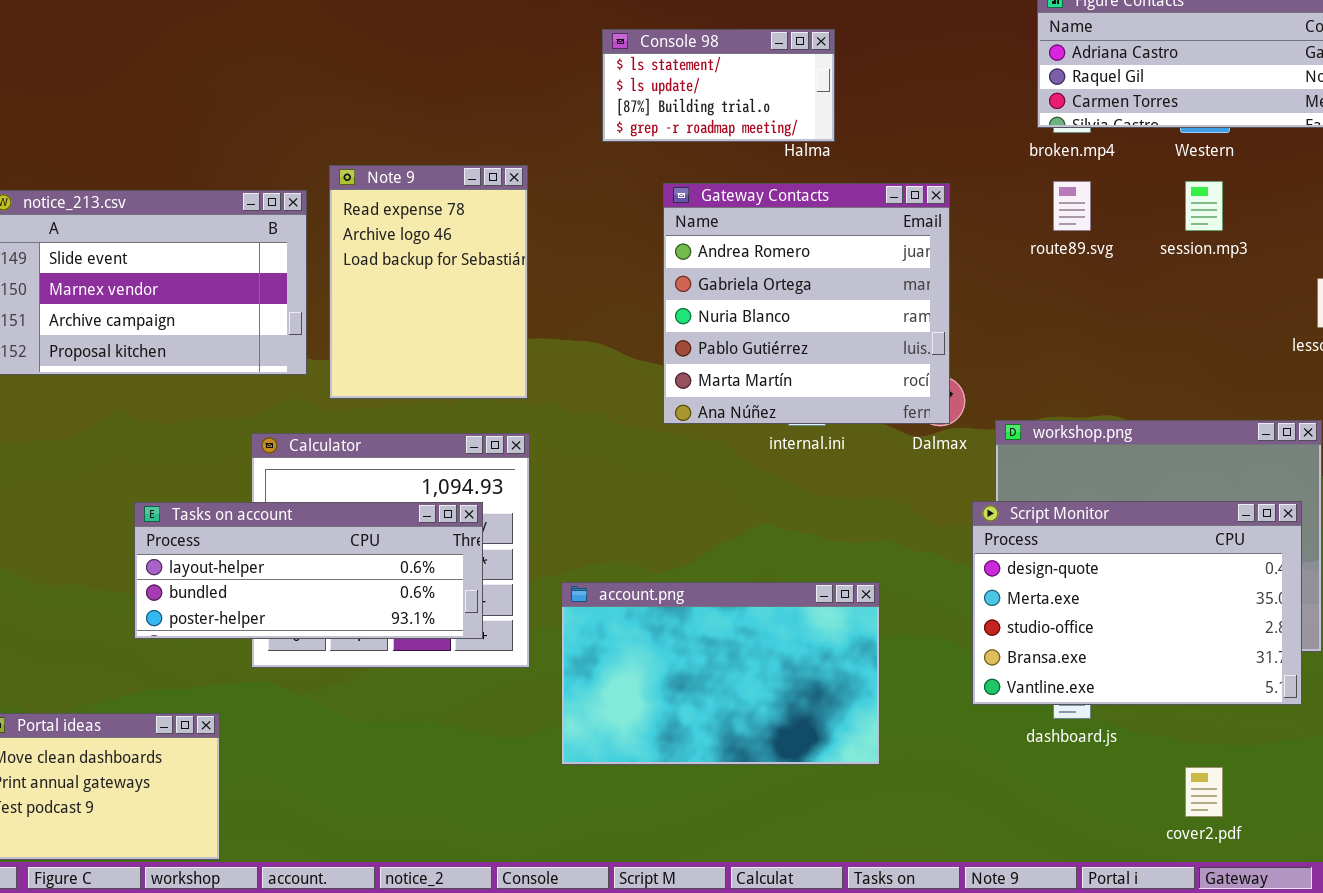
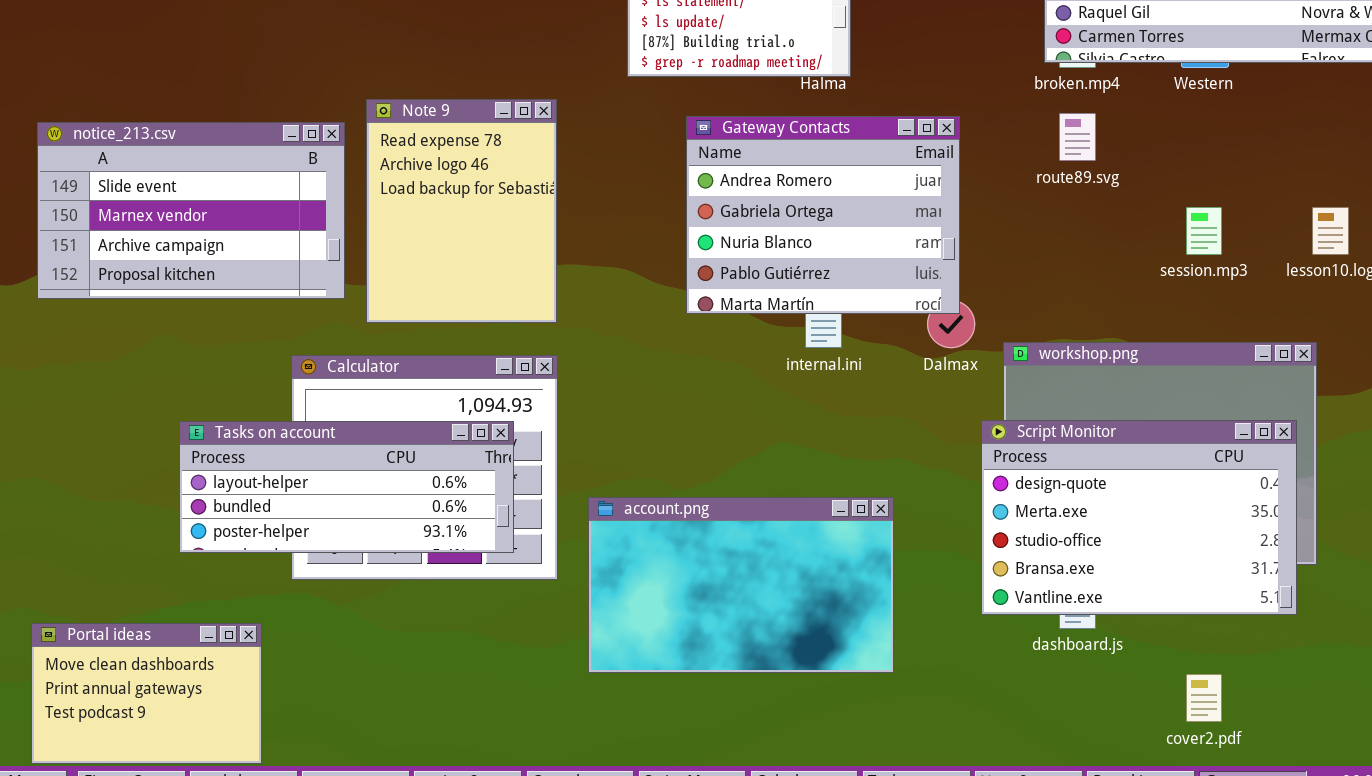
session.mp3: [1185,181,1223,231] -> [1186,207,1222,255], moved
Gateway Contacts: [663,183,950,424] -> [686,116,960,314], resized

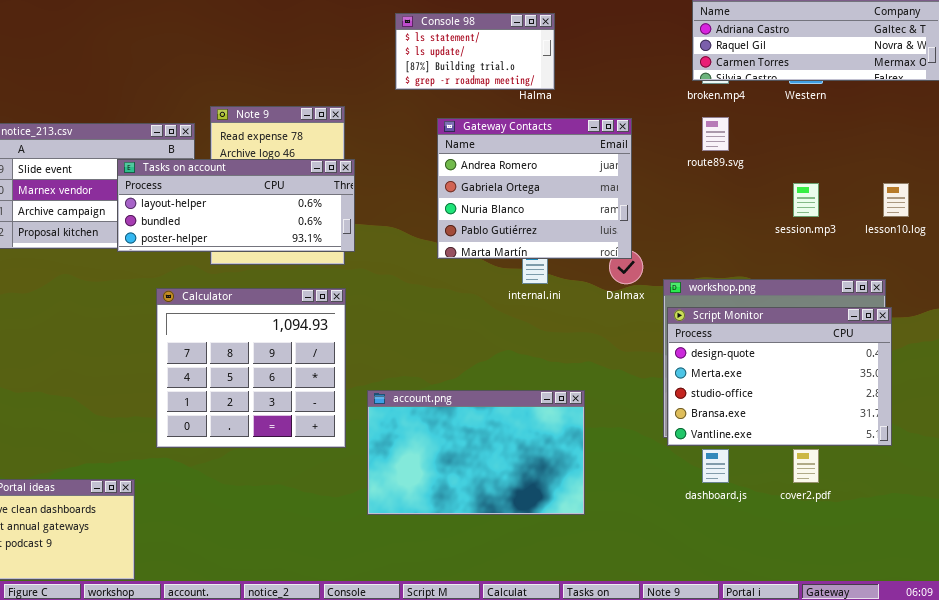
Script Monitor: [981,420,1297,615] -> [667,307,892,446], moved
Tasks on account: [179,421,514,553] -> [117,159,355,252], moved
cover2.pdf: [1186,674,1222,722] -> [793,449,819,483], moved

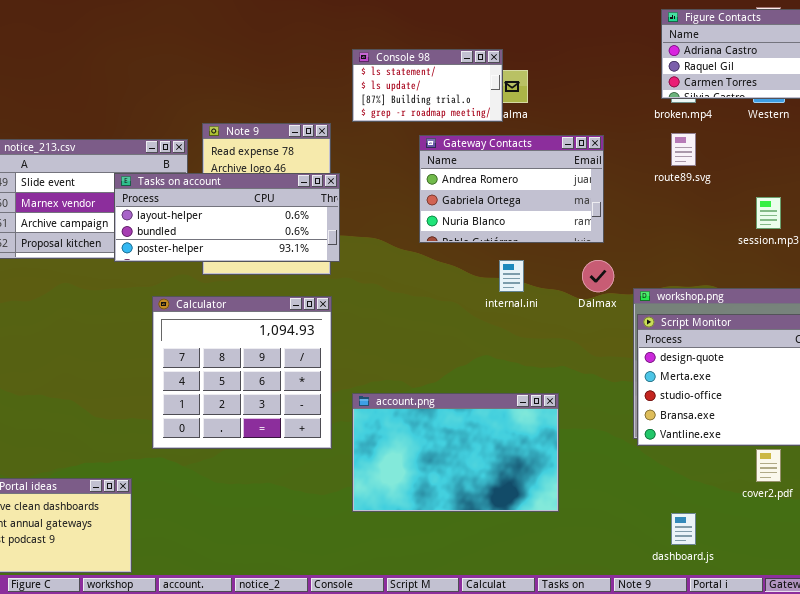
Console 98: [395,13,555,90] -> [352,49,503,122], moved
Gateway Contacts: [437,118,632,259] -> [419,135,604,243], resized
dashboard.js: [702,449,729,483] -> [671,513,696,545], moved

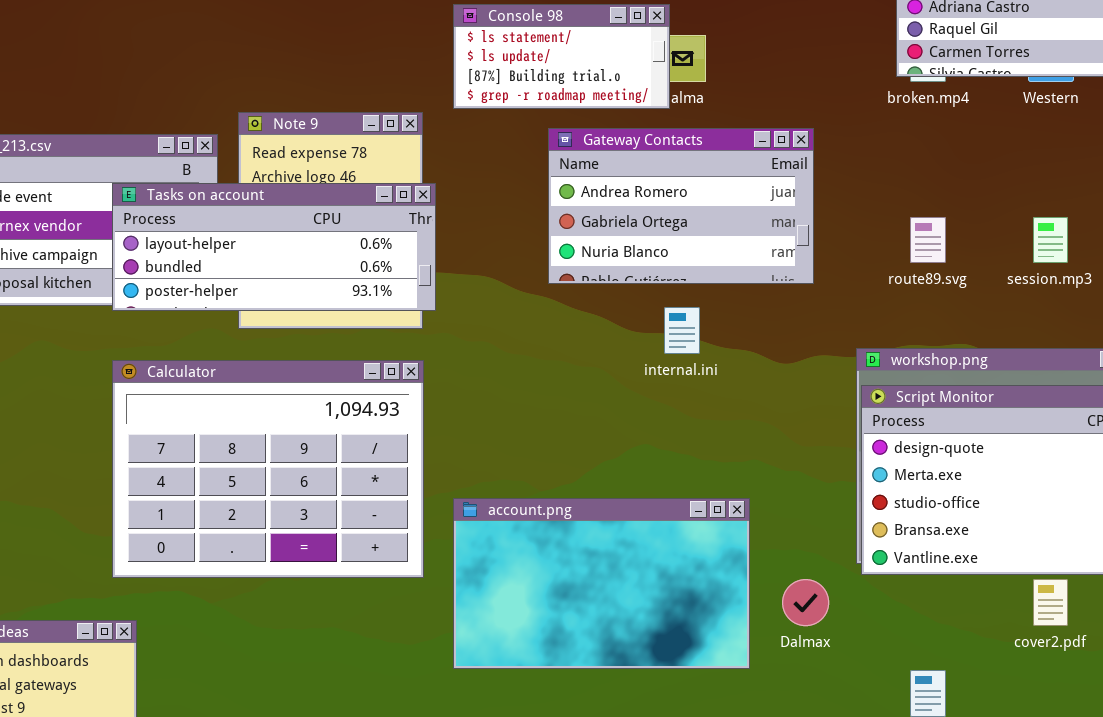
route89.svg: [671,133,696,166] -> [910,217,946,263], moved
Dalmax: [582,260,614,292] -> [782,579,829,626], moved
Calculator: [152,296,332,449] -> [112,360,424,578], resized

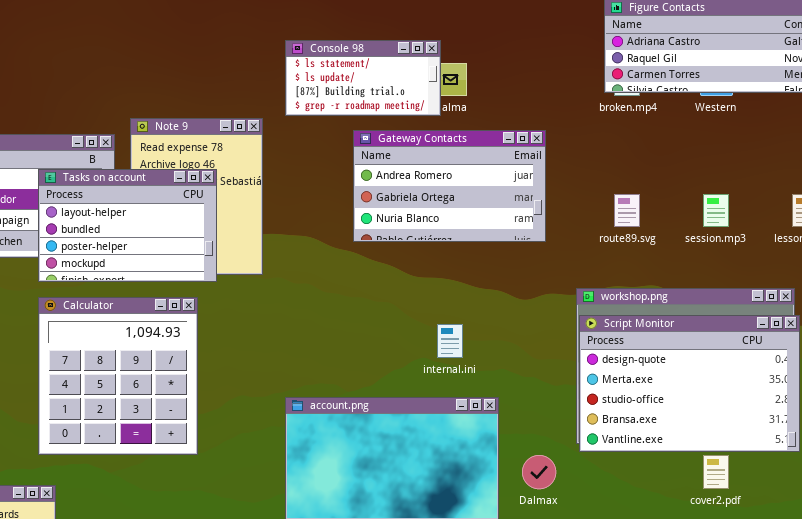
Tasks on account: [112,183,436,311] -> [38,169,217,282], resized
internal.ini: [664,307,700,354] -> [437,324,463,358], moved
Calculator: [112,360,424,578] -> [38,297,198,455], resized

